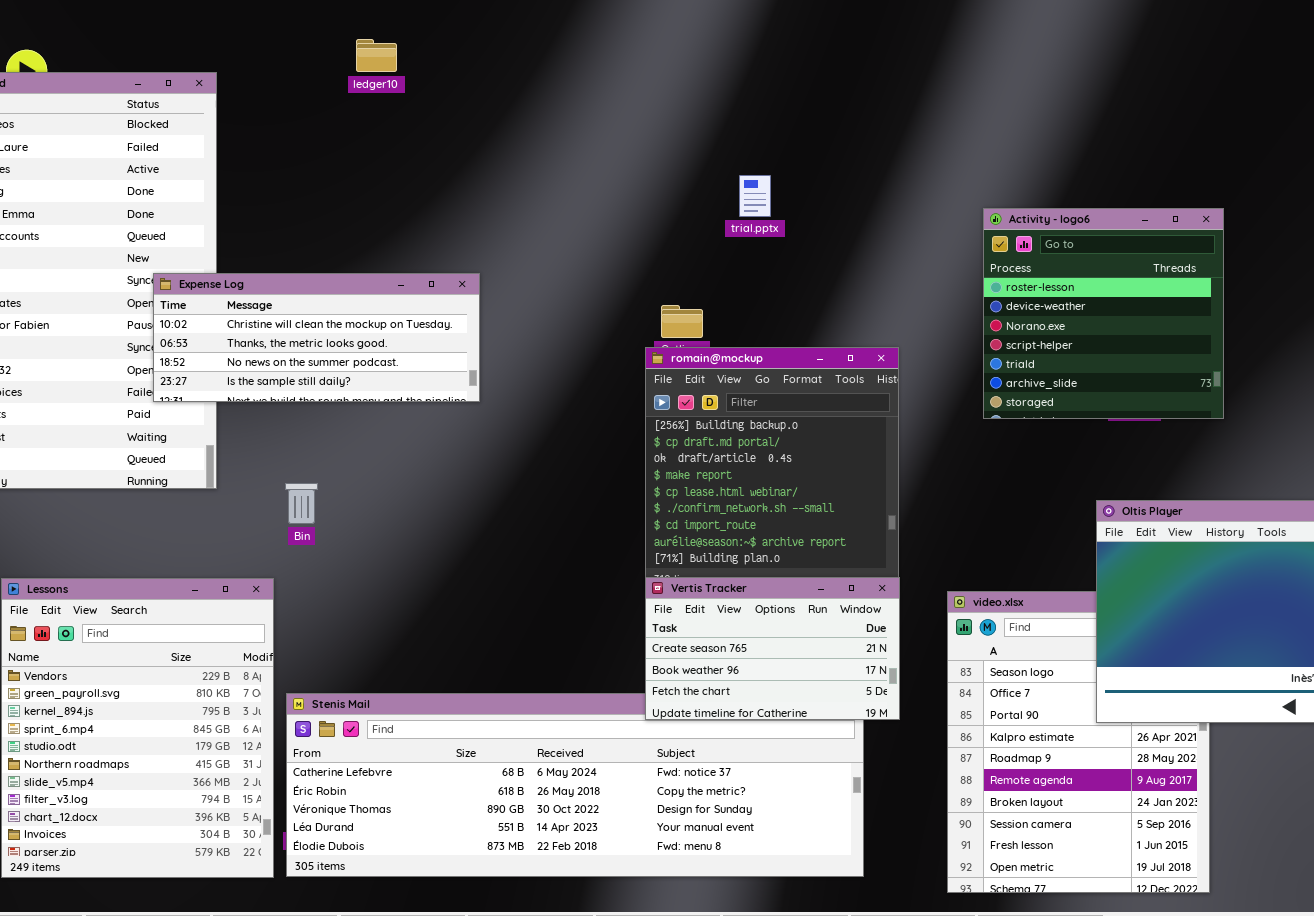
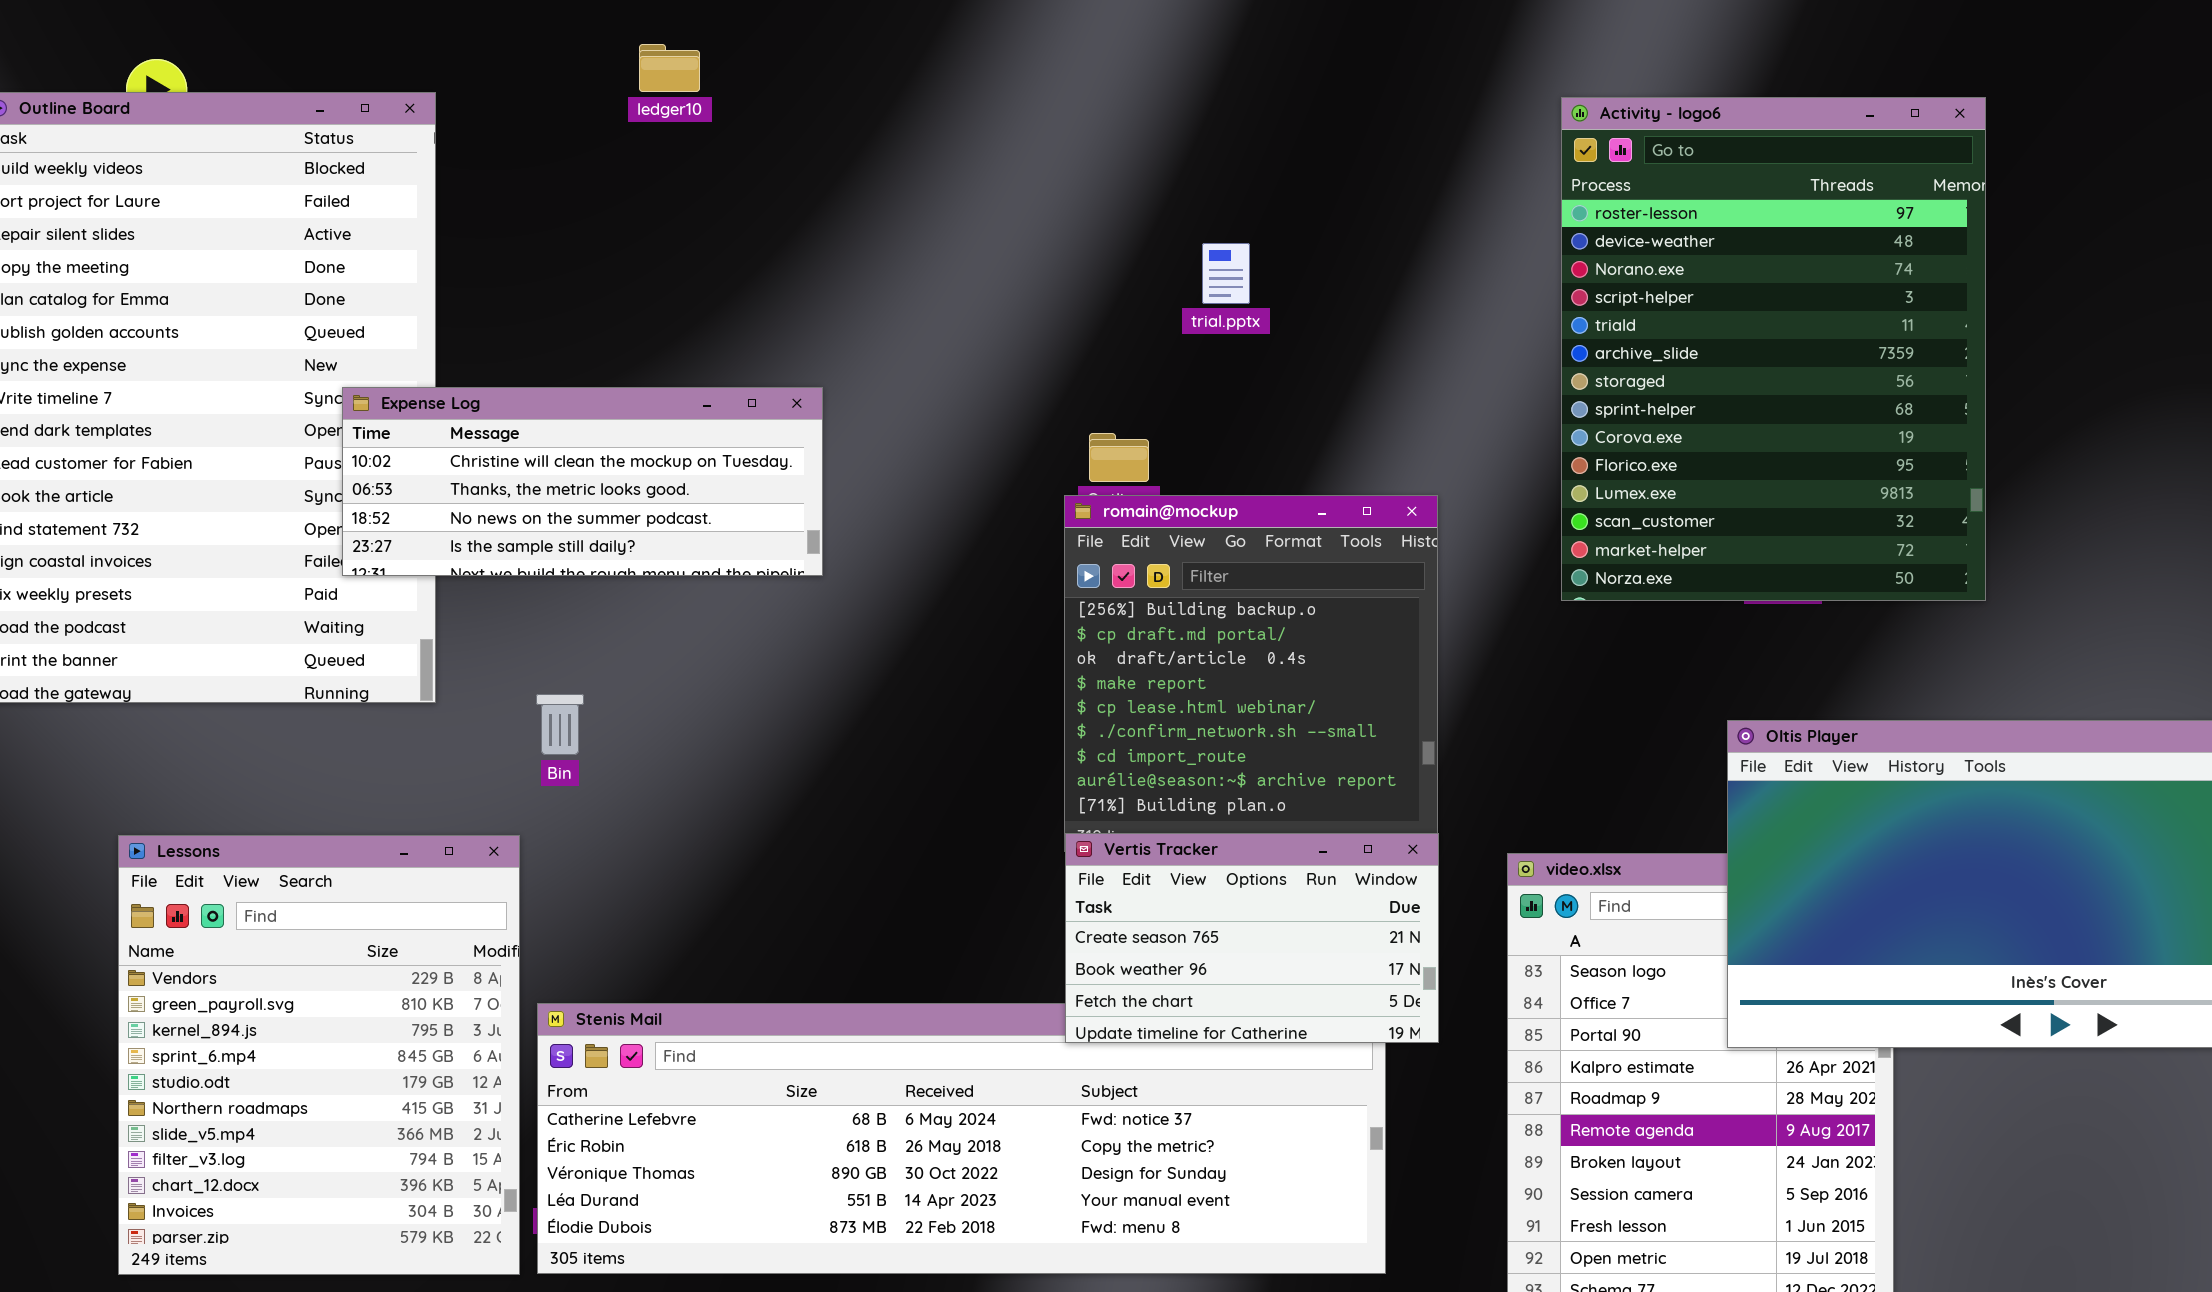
Activity - logo6: [983,208,1224,419] -> [1561,97,1986,601], resized

